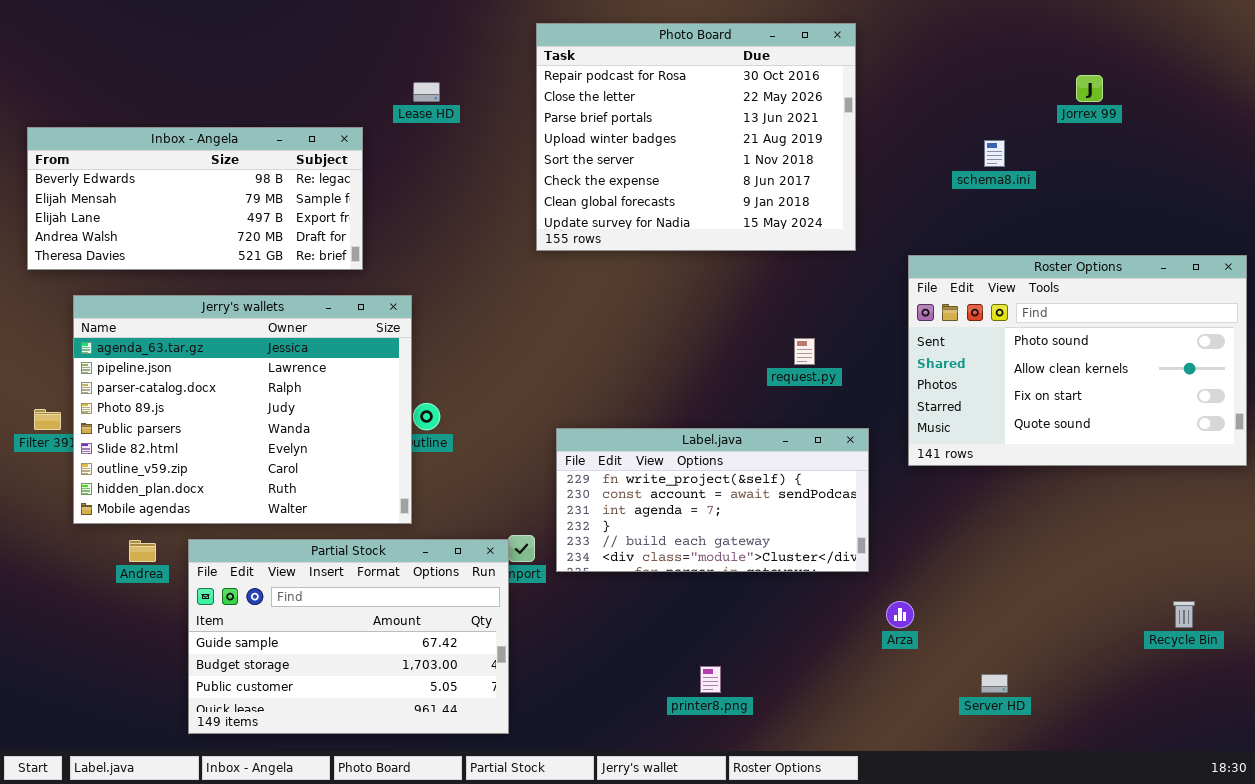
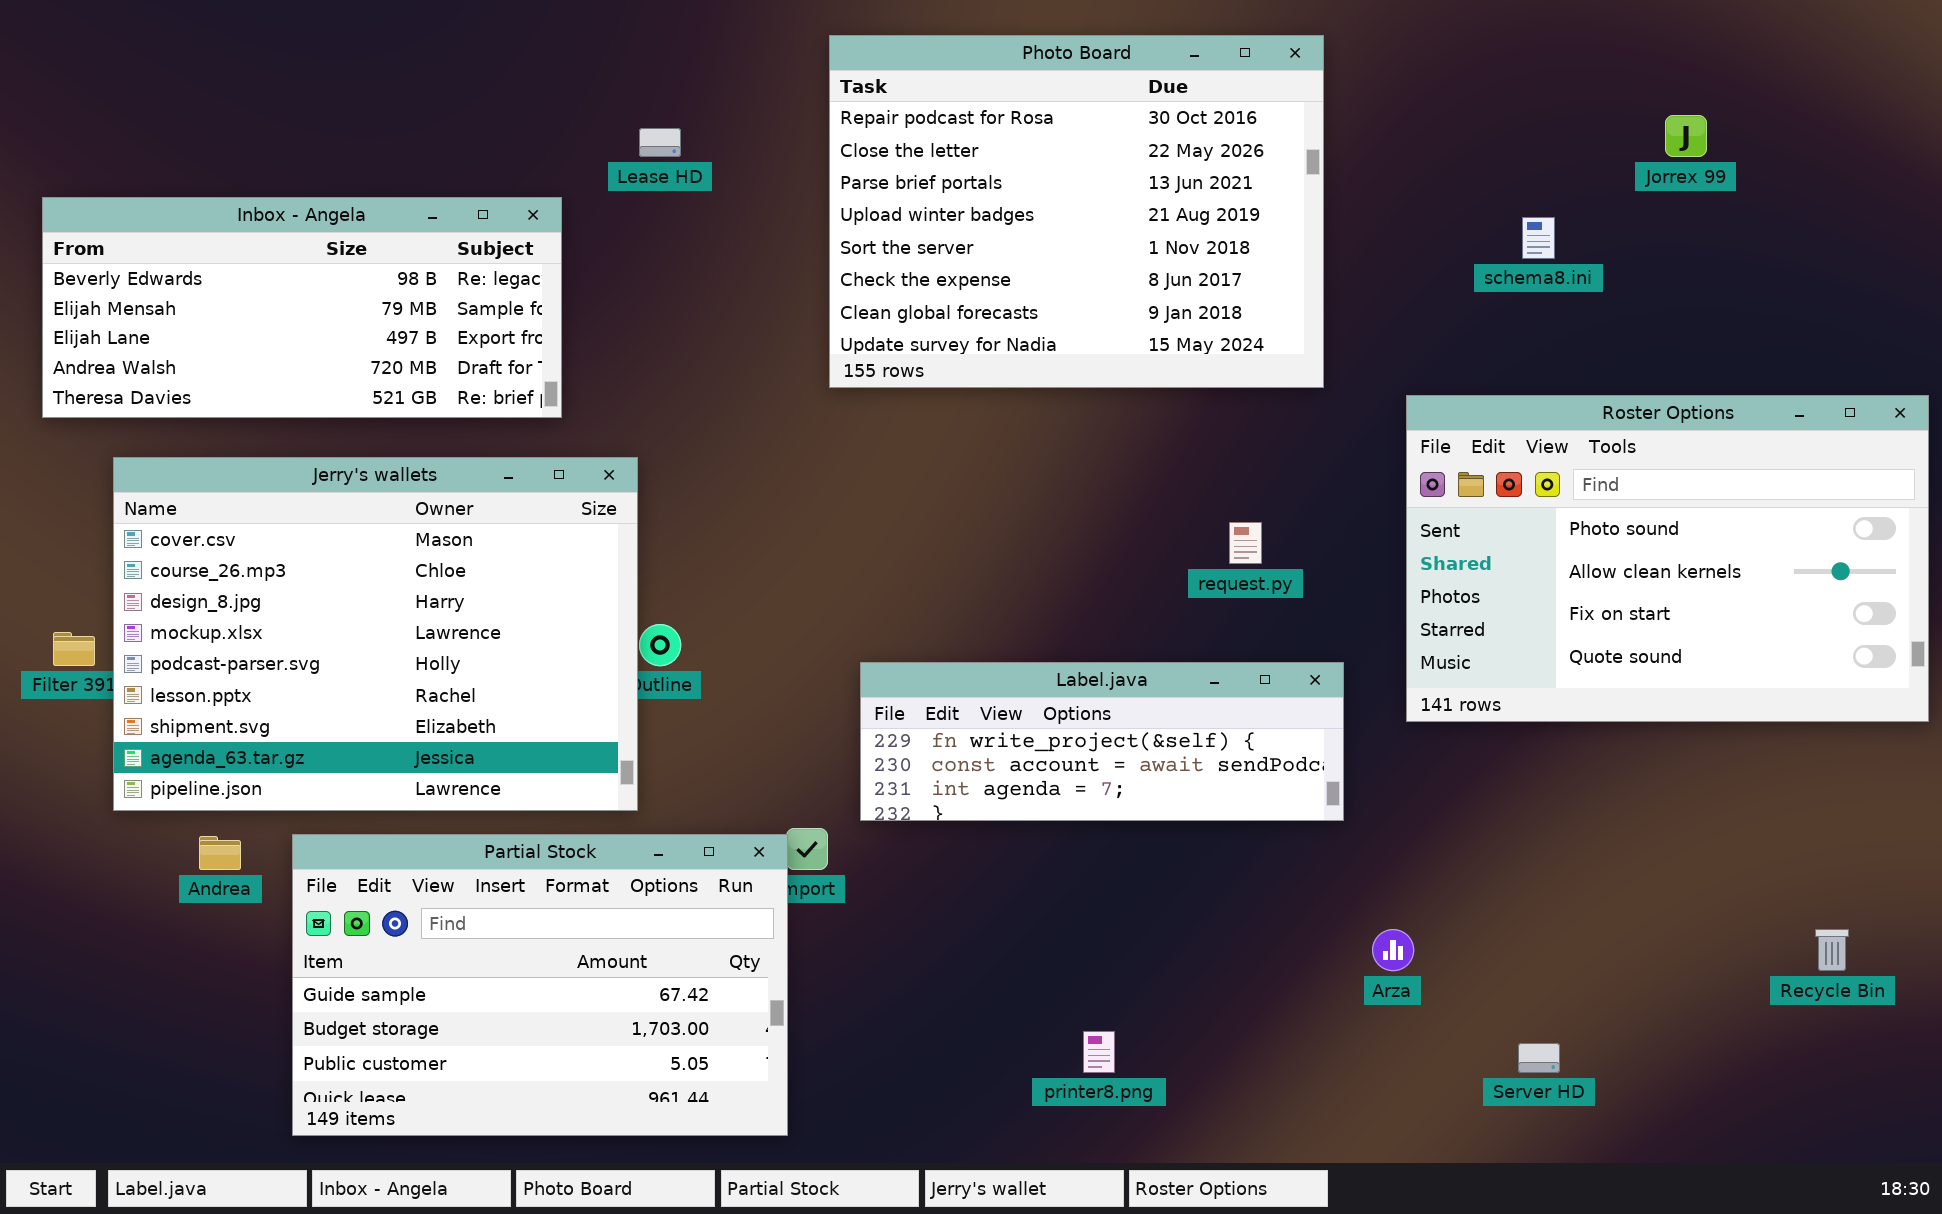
Jerry's wallets: [73,295,412,524] -> [113,457,638,811], scrolled up 7 rows
Label.java: [556,428,869,572] -> [860,662,1344,821], resized

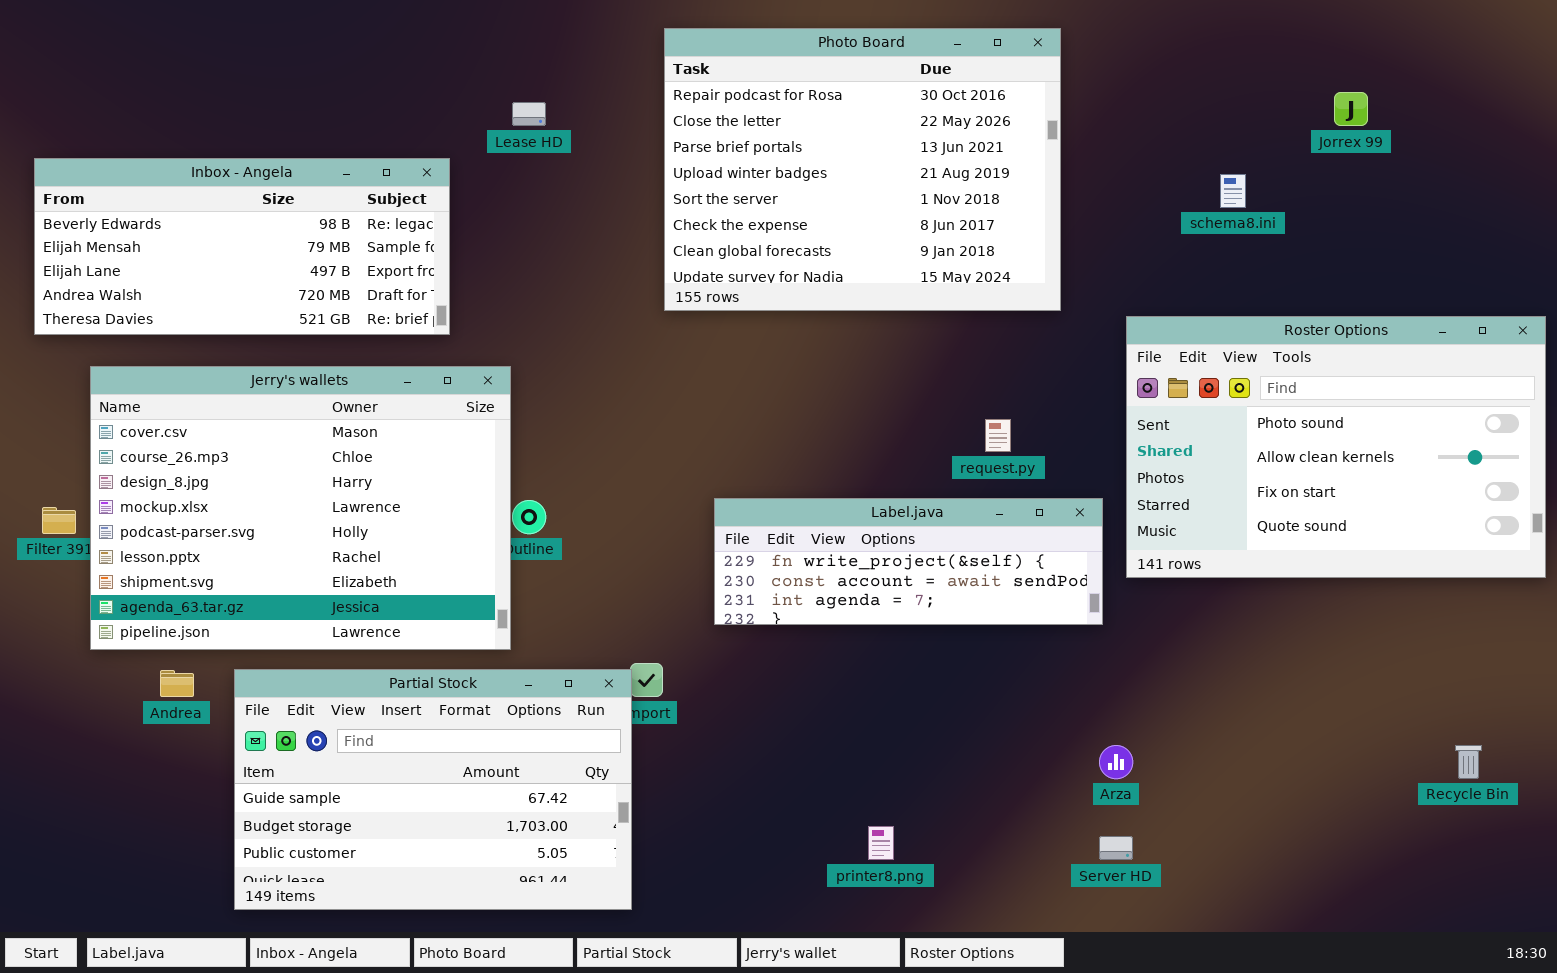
Label.java: [860,662,1344,821] -> [714,498,1103,625], moved
Server HD: [1518,1043,1560,1073] -> [1099,836,1133,860], moved

